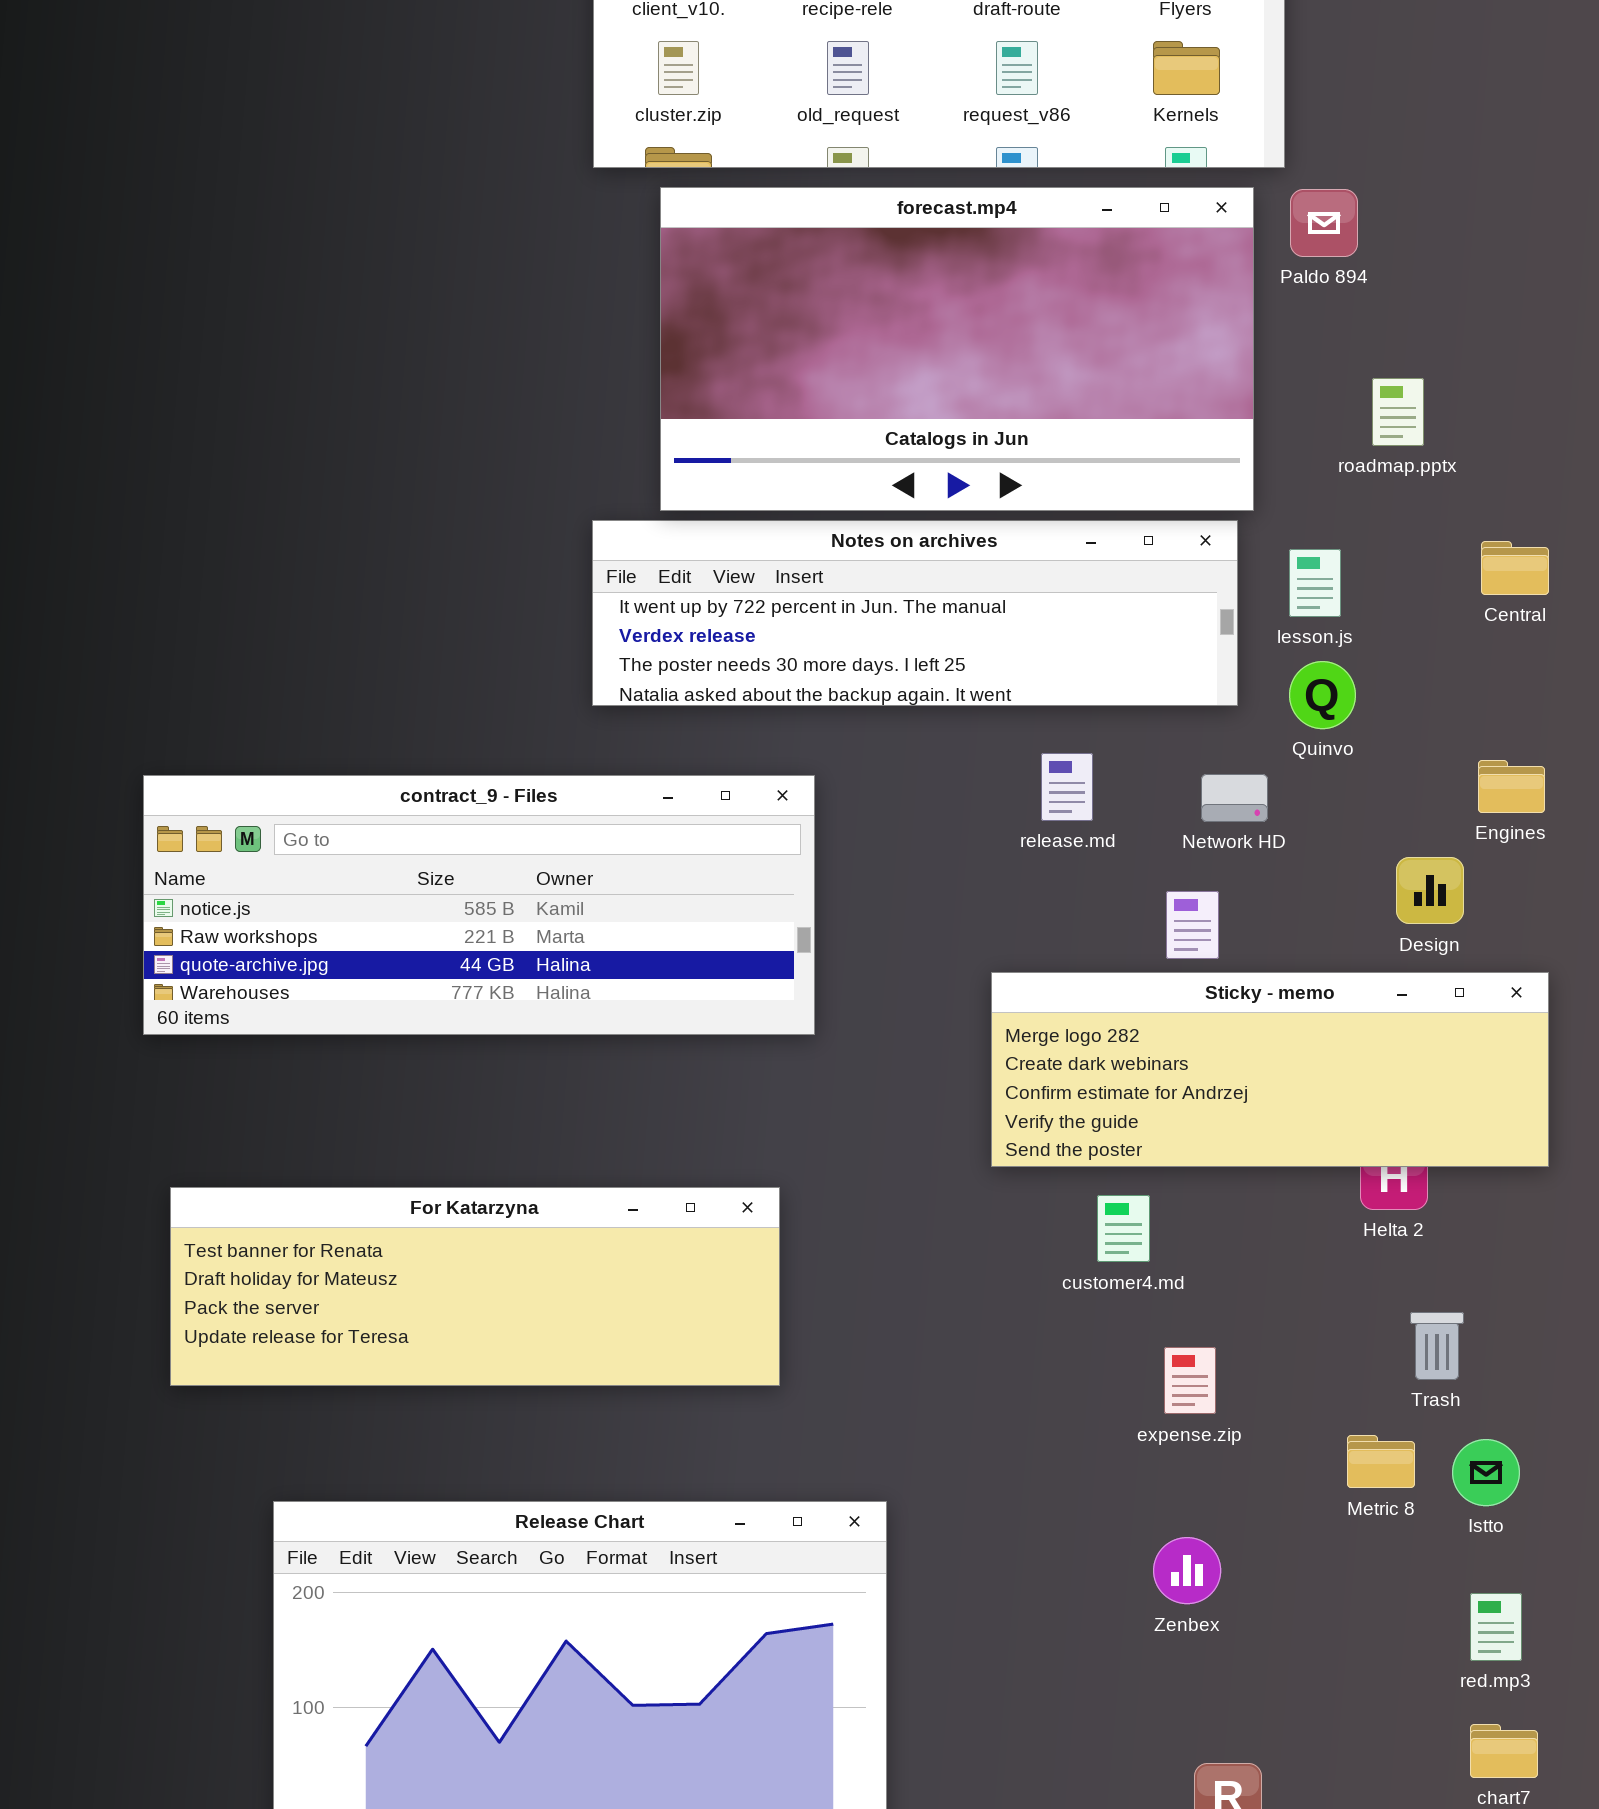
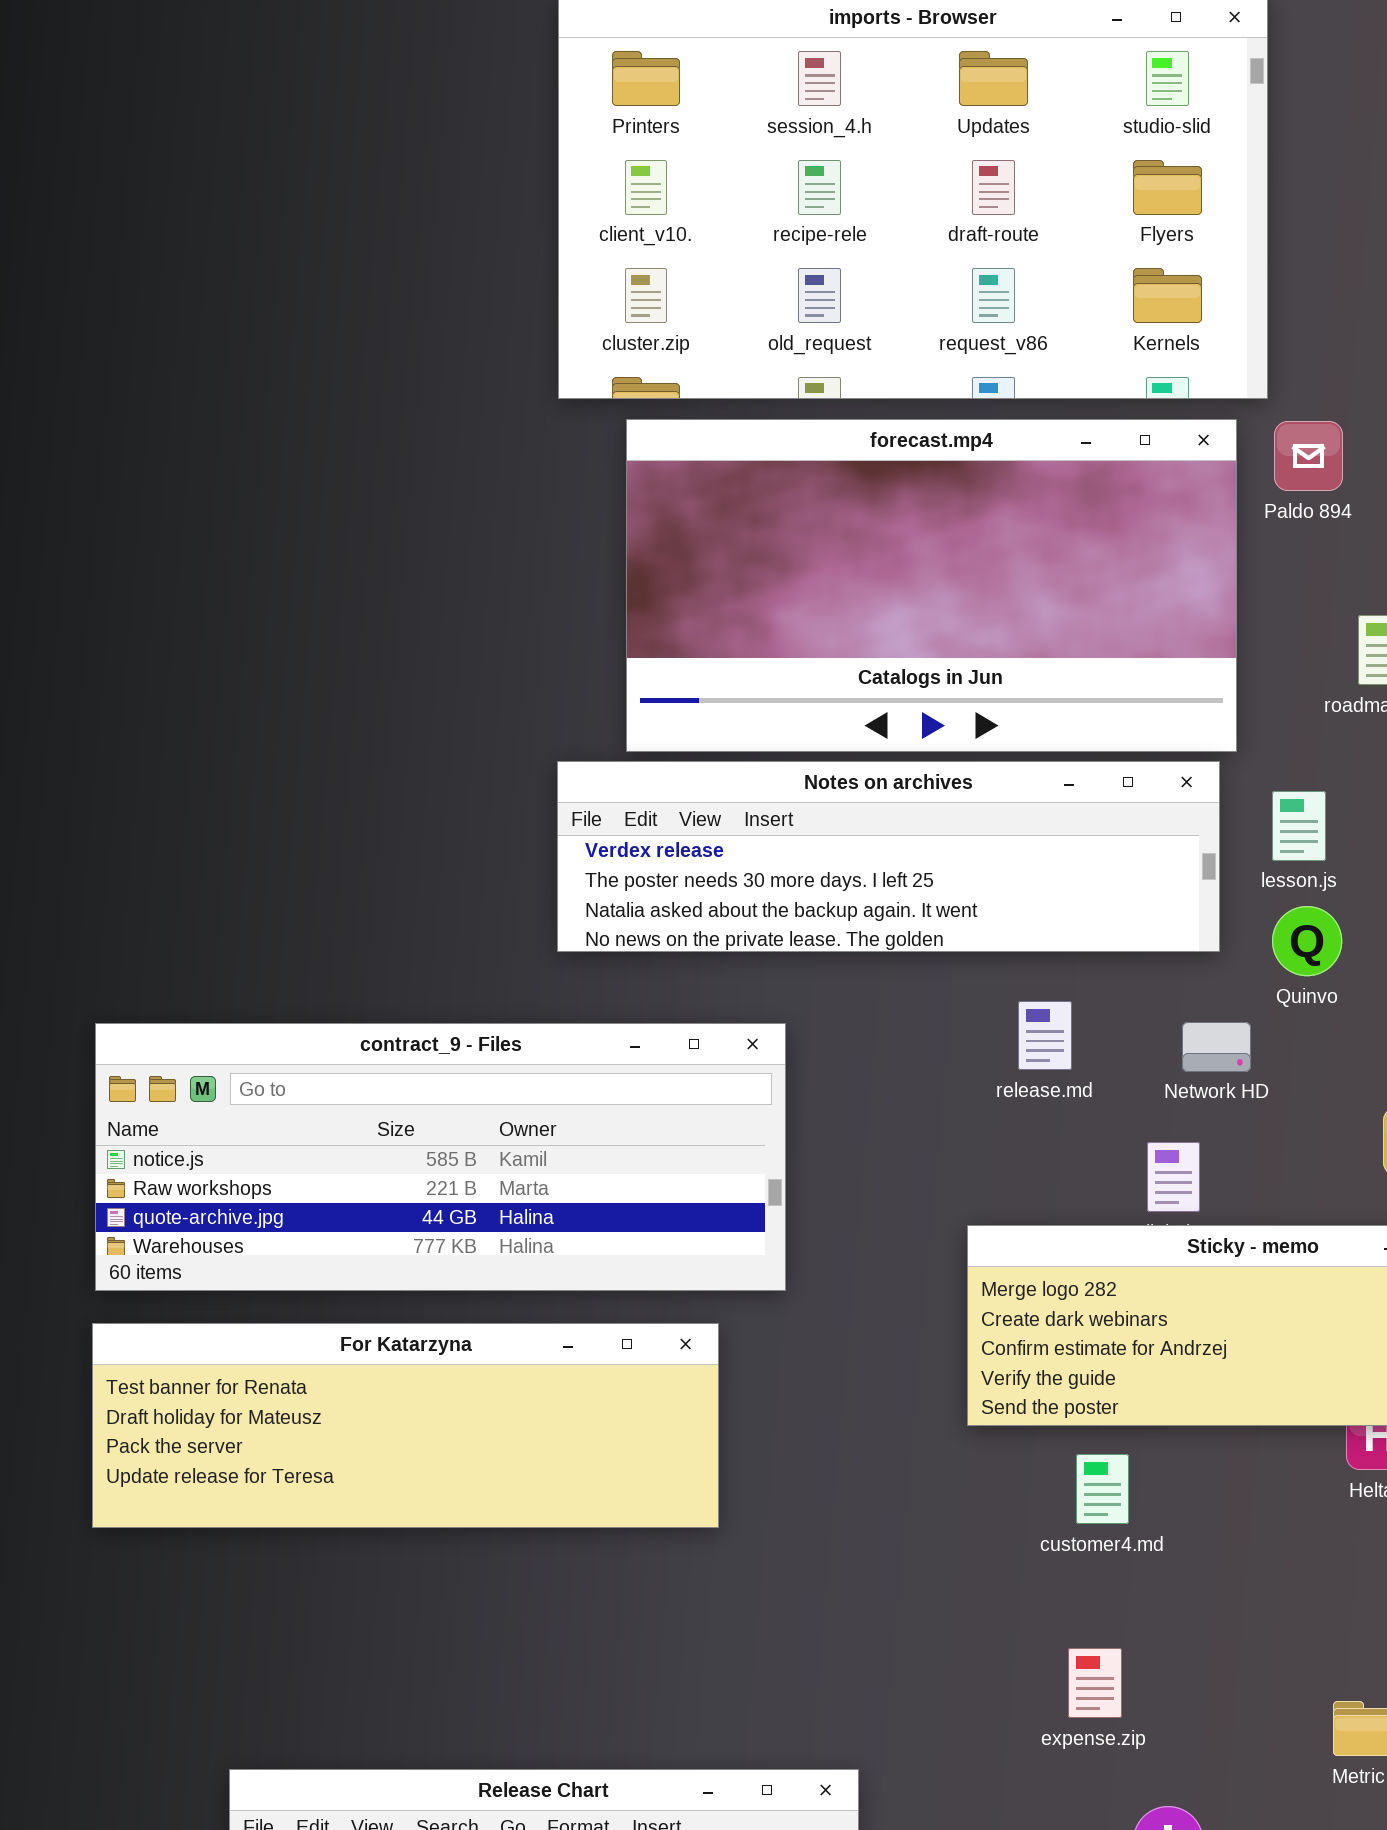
Notes on archives: [592,520,1238,706] -> [557,761,1220,952], scrolled down 1 row
For Katarzyna: [170,1187,780,1386] -> [92,1323,719,1528], moved
expense.zip: [1164,1347,1216,1414] -> [1068,1648,1122,1718], moved

